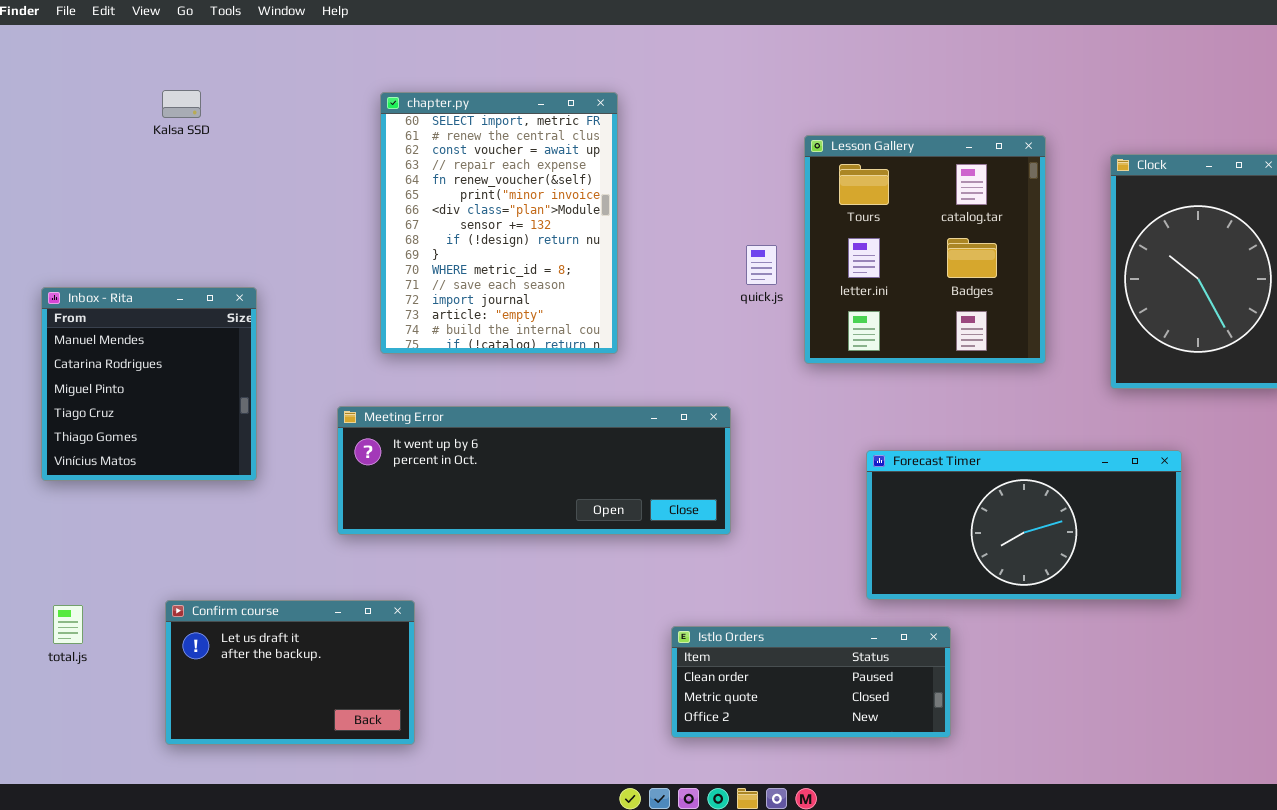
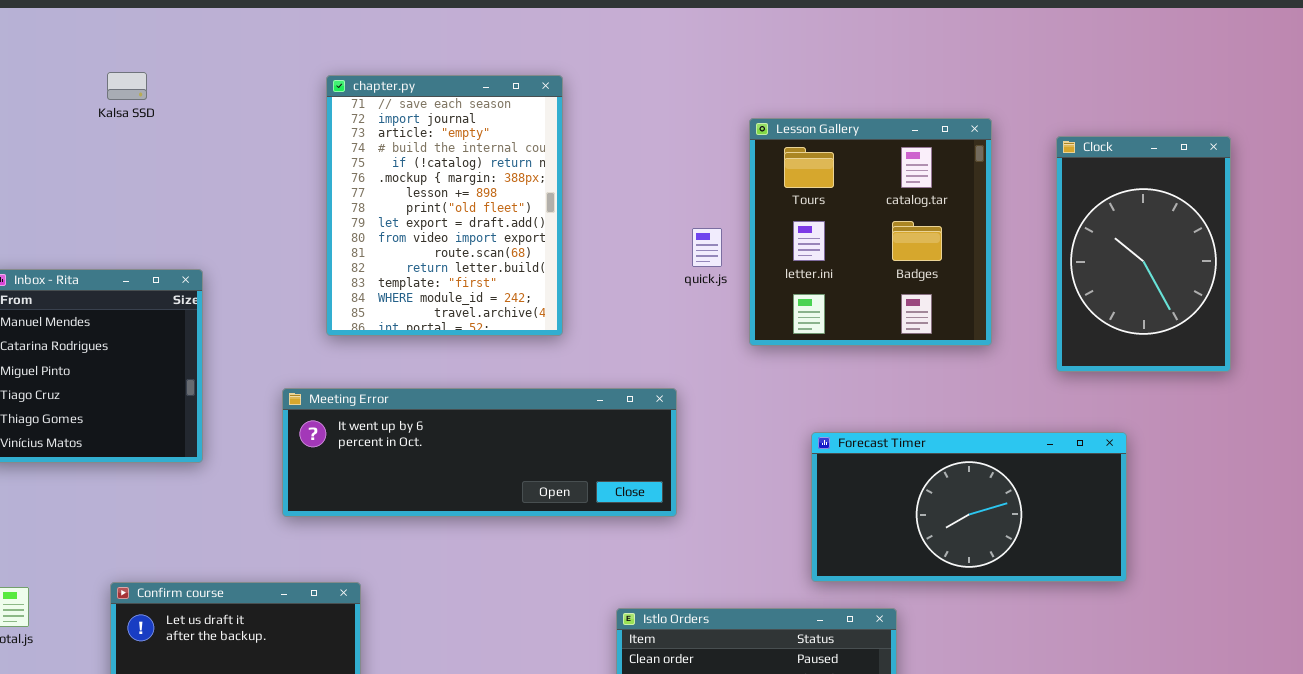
chapter.py: [380,92,618,354] -> [326,75,563,336], scrolled down 11 rows

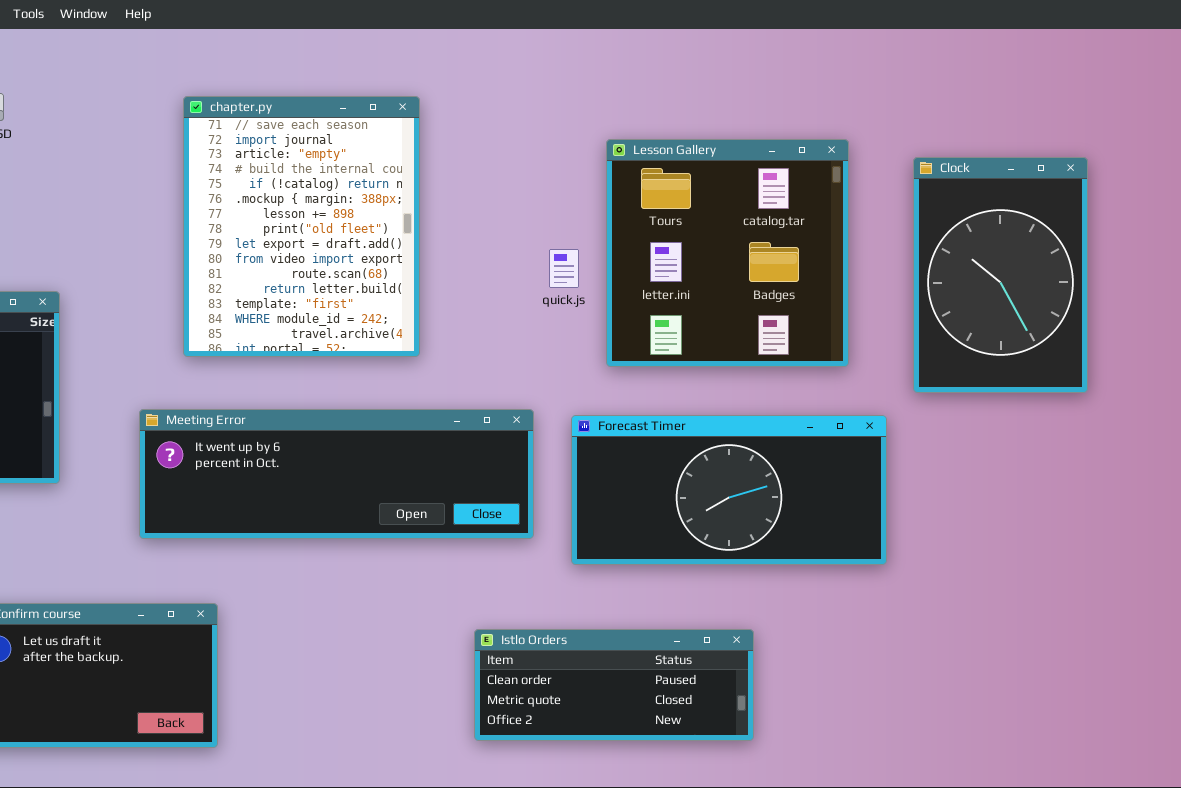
Forecast Timer: [811,432,1127,582] -> [571,415,887,565], moved

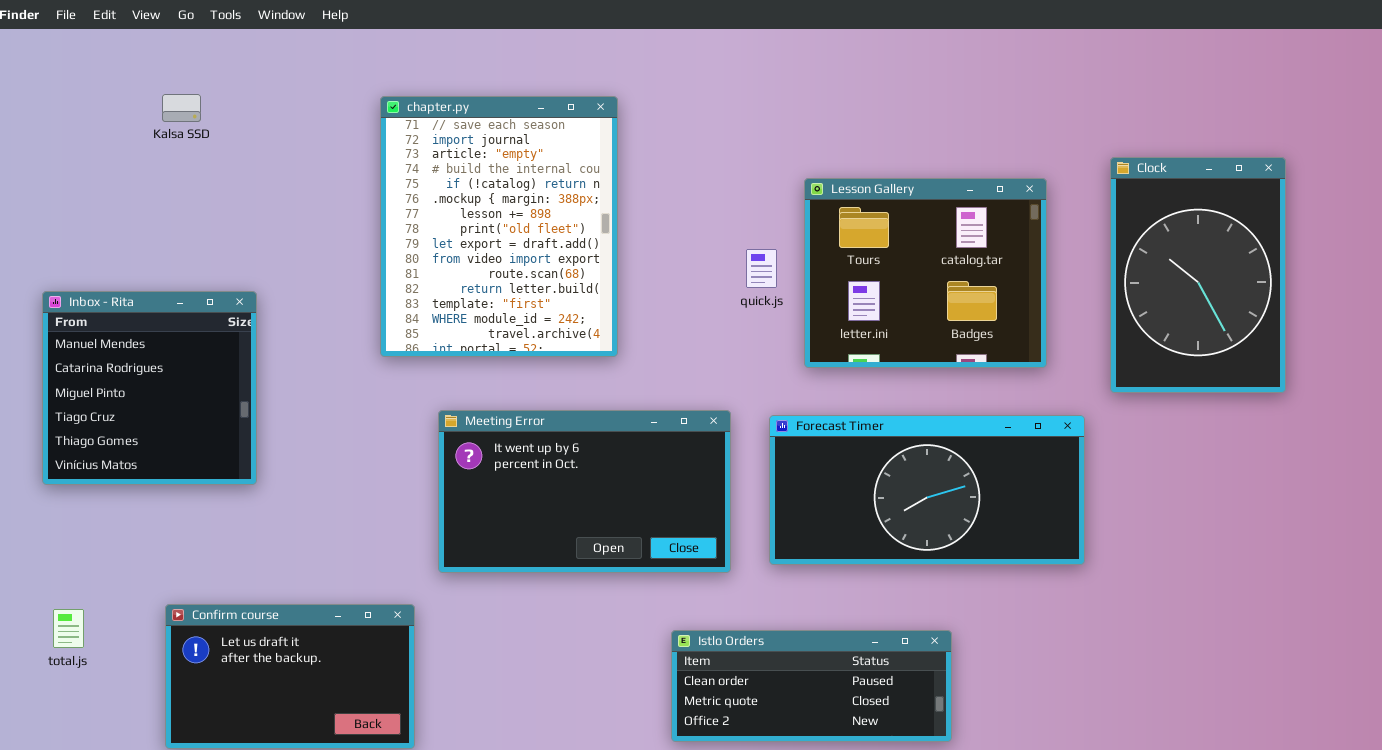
Lesson Gallery: [606,139,849,367] -> [804,178,1047,368], resized
Meeting Error: [139,409,534,539] -> [438,410,731,573], resized

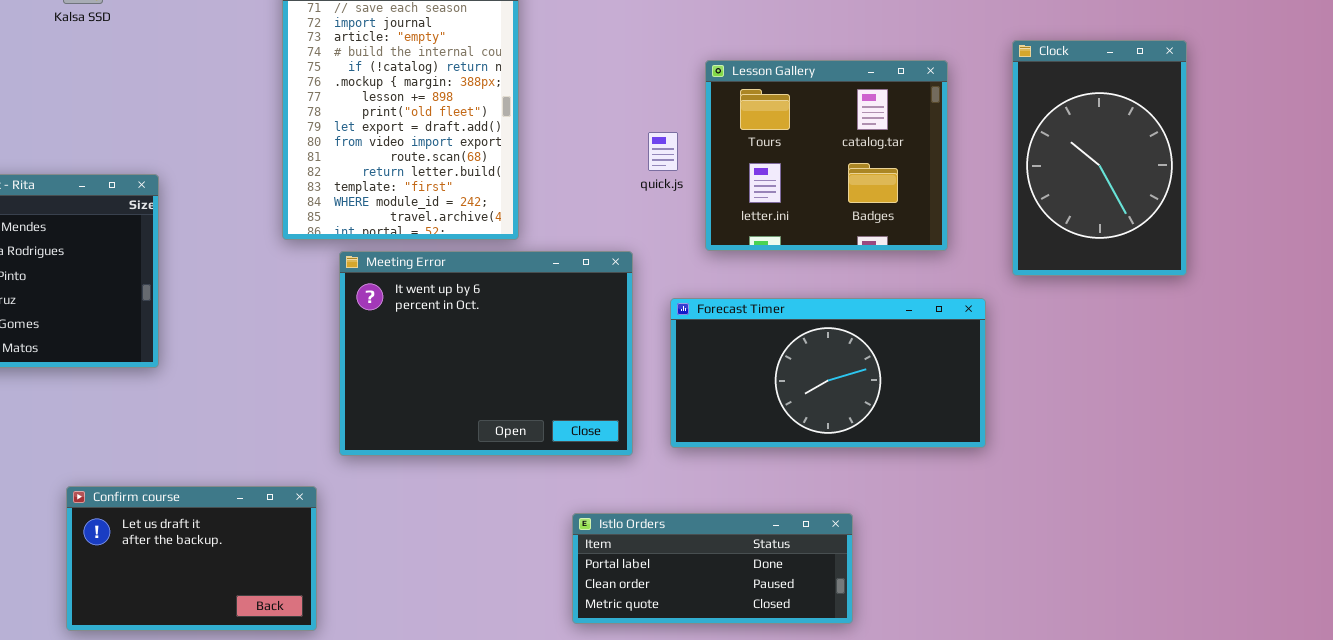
Meeting Error: [438,410,731,573] -> [339,251,633,456], resized
Istlo Orders: [671,630,952,742] -> [572,513,853,624], scrolled up 1 row

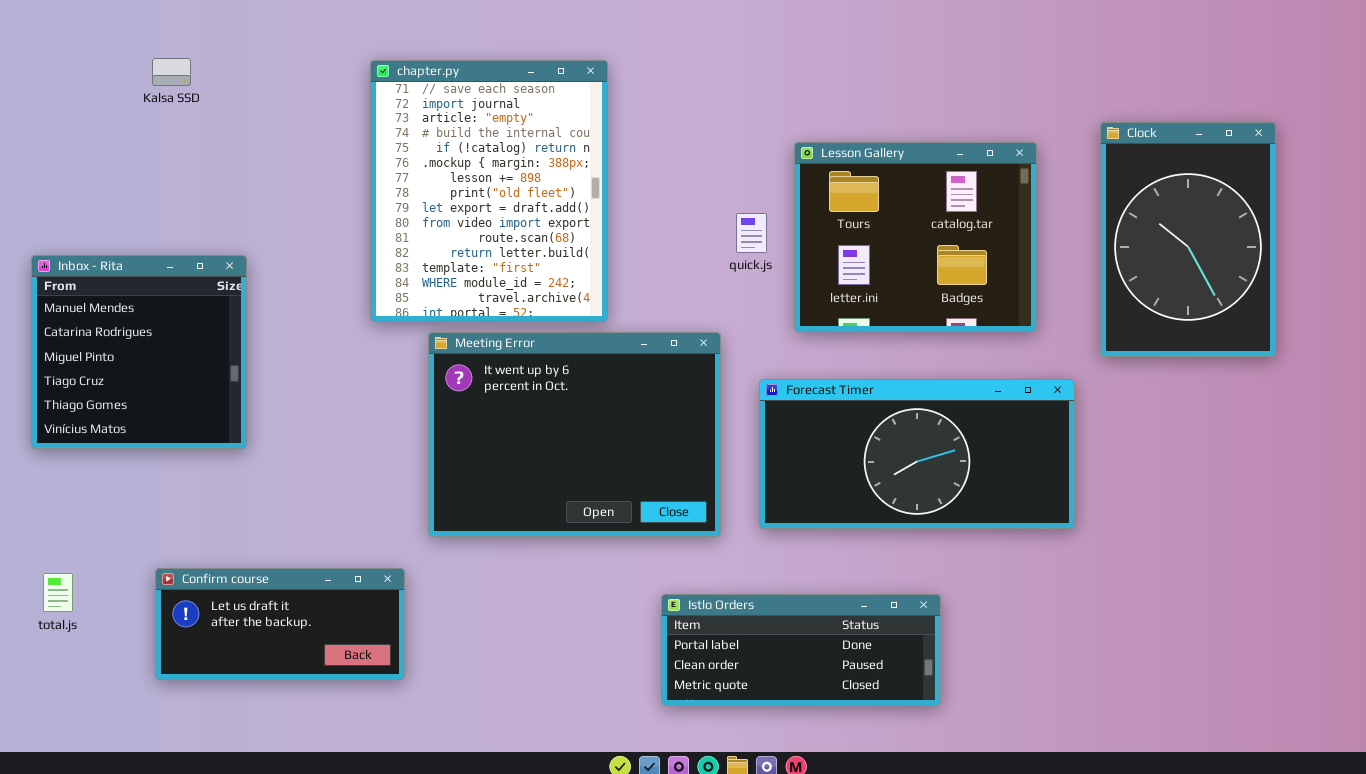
Confirm course: [66,486,317,631] -> [155,568,405,680], resized

